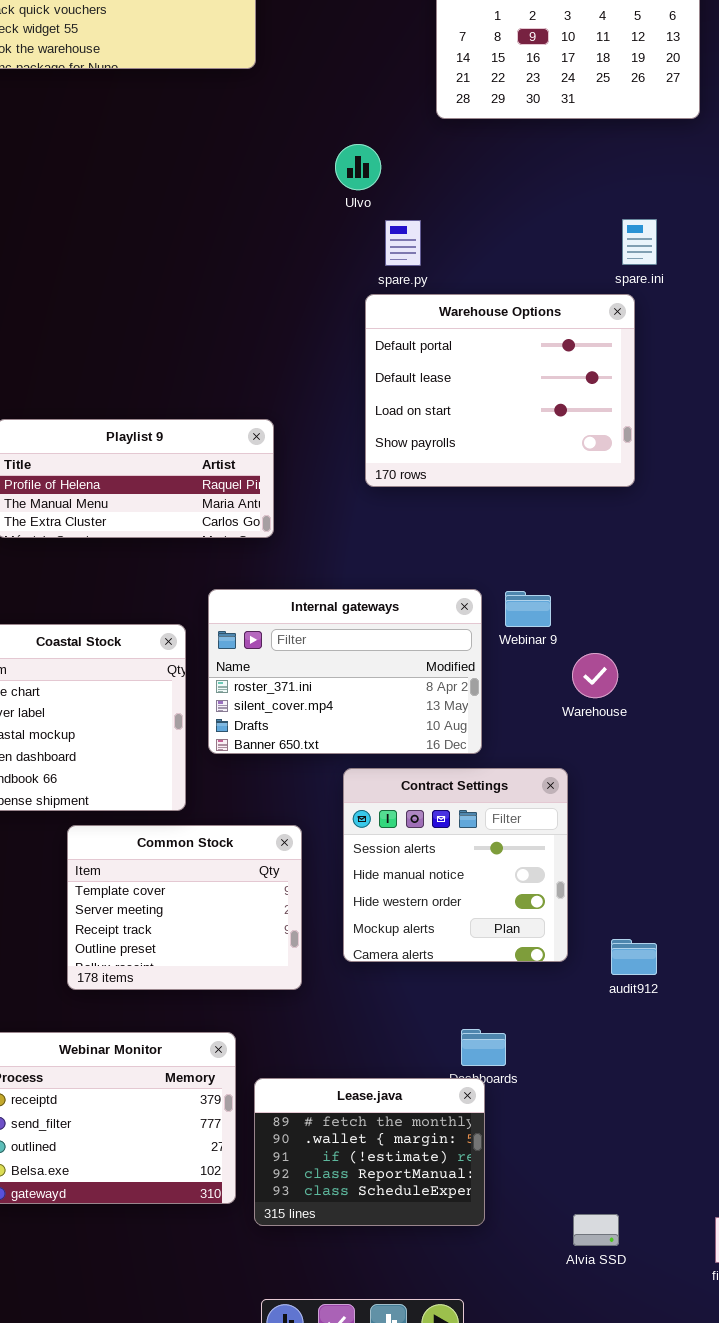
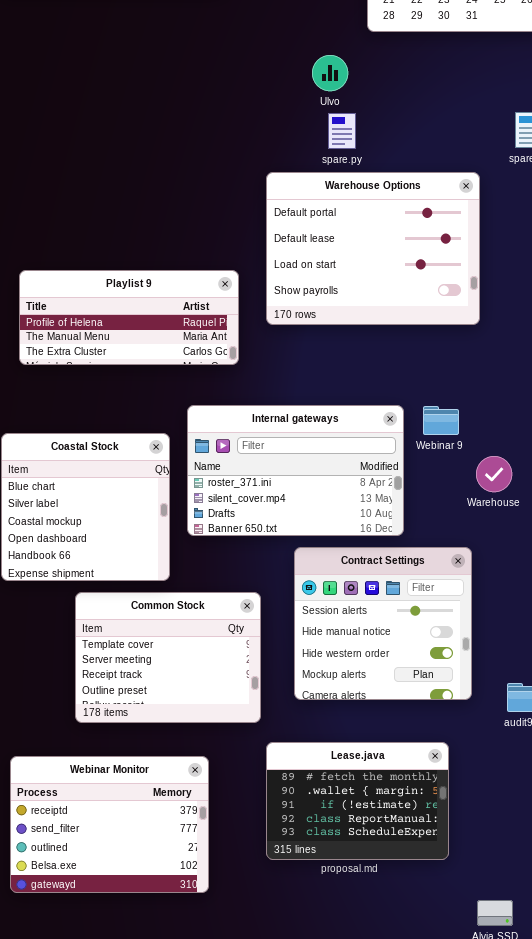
Ulvo: [335,144,381,190] -> [312,55,348,91], moved
Warehouse Options: [365,294,635,487] -> [266,172,480,325], moved
Lease.java: [254,1078,485,1226] -> [266,742,449,860], moved

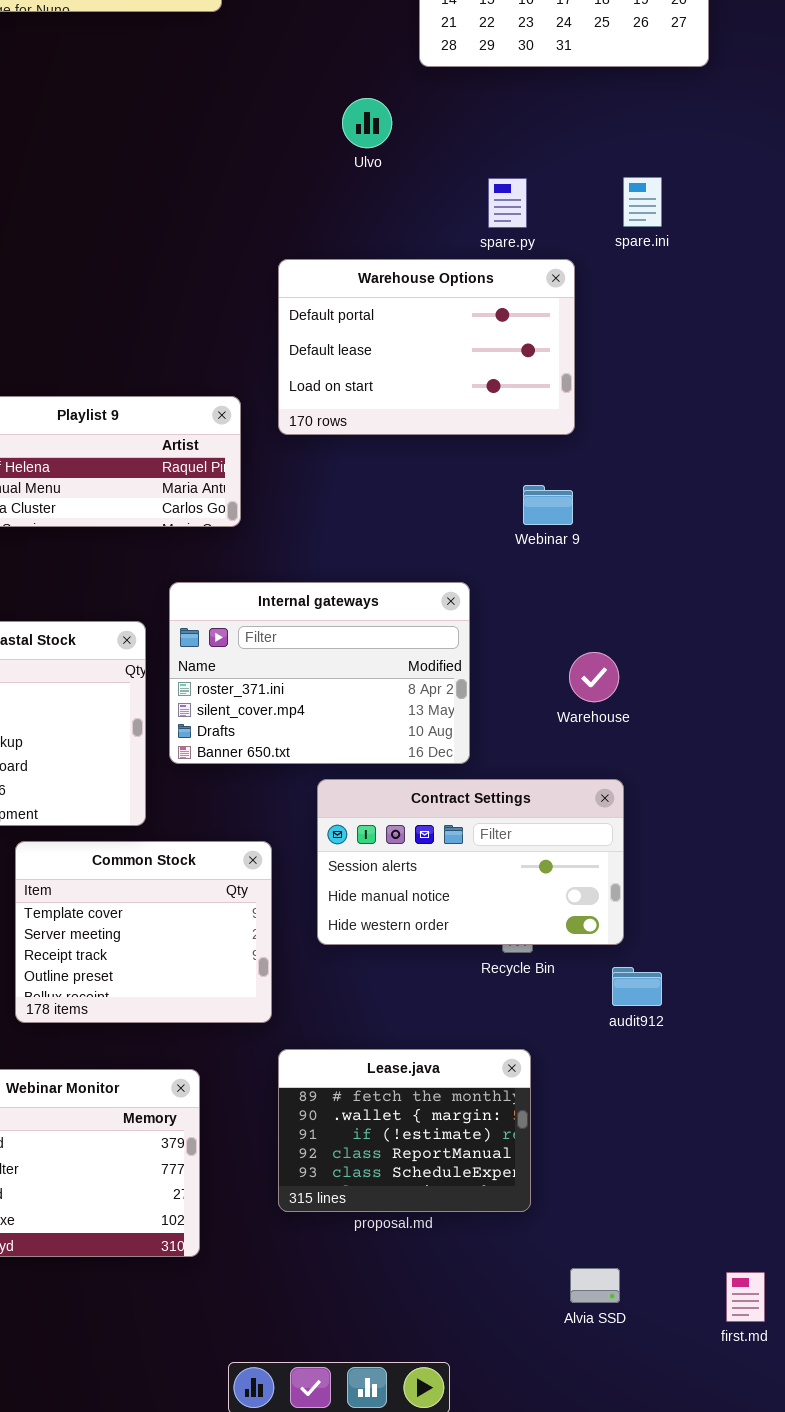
spare.py: [328,113,356,149] -> [488,178,527,228], moved
Warehouse Options: [266,172,480,325] -> [278,259,575,435], resized
Webinar 9: [423,406,459,435] -> [523,485,573,525], moved
Contract Settings: [294,547,472,700] -> [317,779,624,945], resized

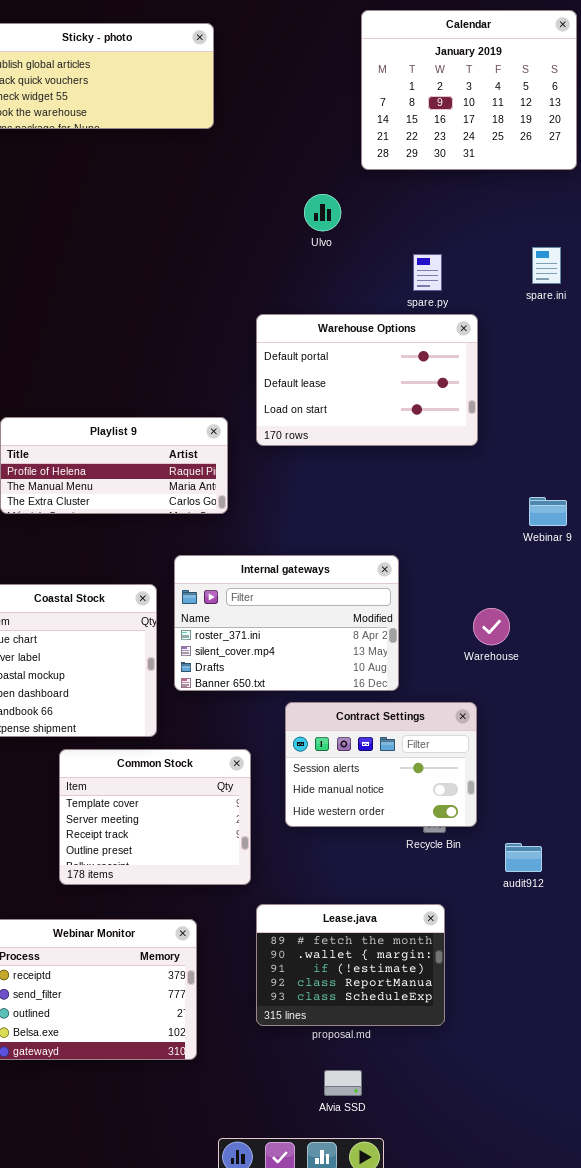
spare.ini: [623,177,662,227] -> [532,247,561,284], moved
Webinar 9: [523,485,573,525] -> [529,497,567,526], moved
Contract Settings: [317,779,624,945] -> [285,702,477,827], resized
Alvia SSD: [570,1268,620,1303] -> [324,1070,362,1096], moved

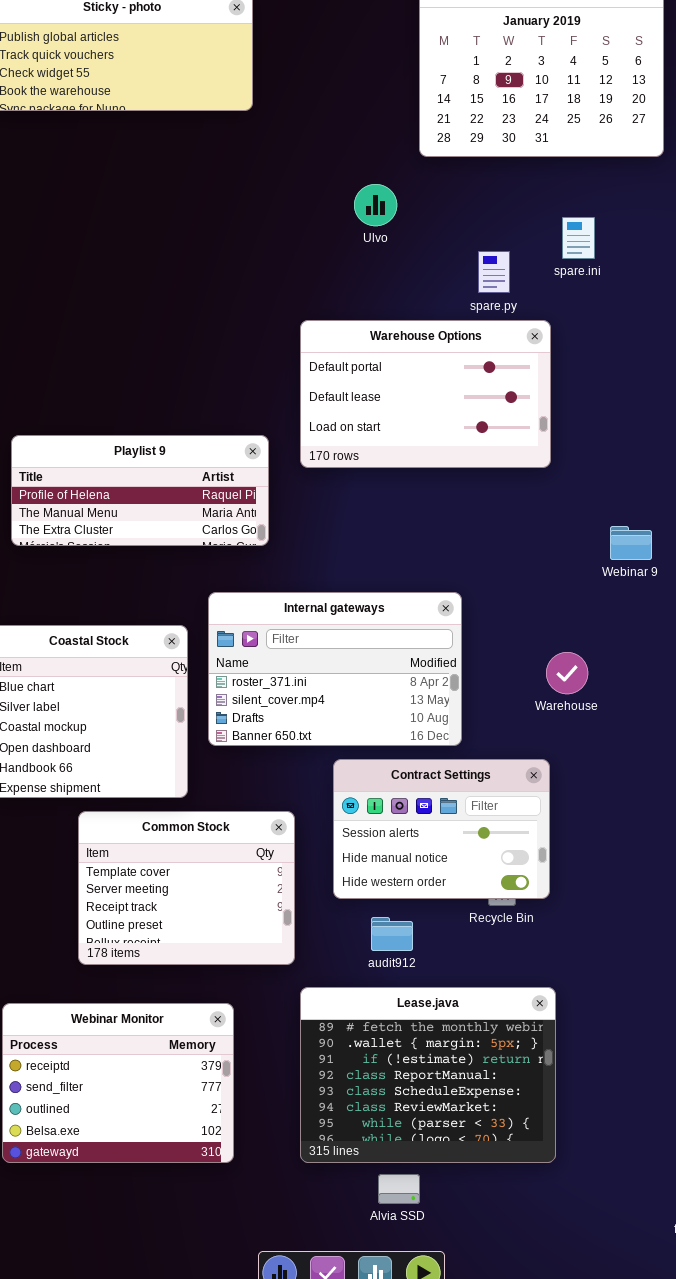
spare.ini: [532,247,561,284] -> [562,217,595,259], moved
audit912: [505,843,542,872] -> [371,917,413,951], moved
Lease.java: [256,904,445,1026] -> [300,987,556,1163], resized

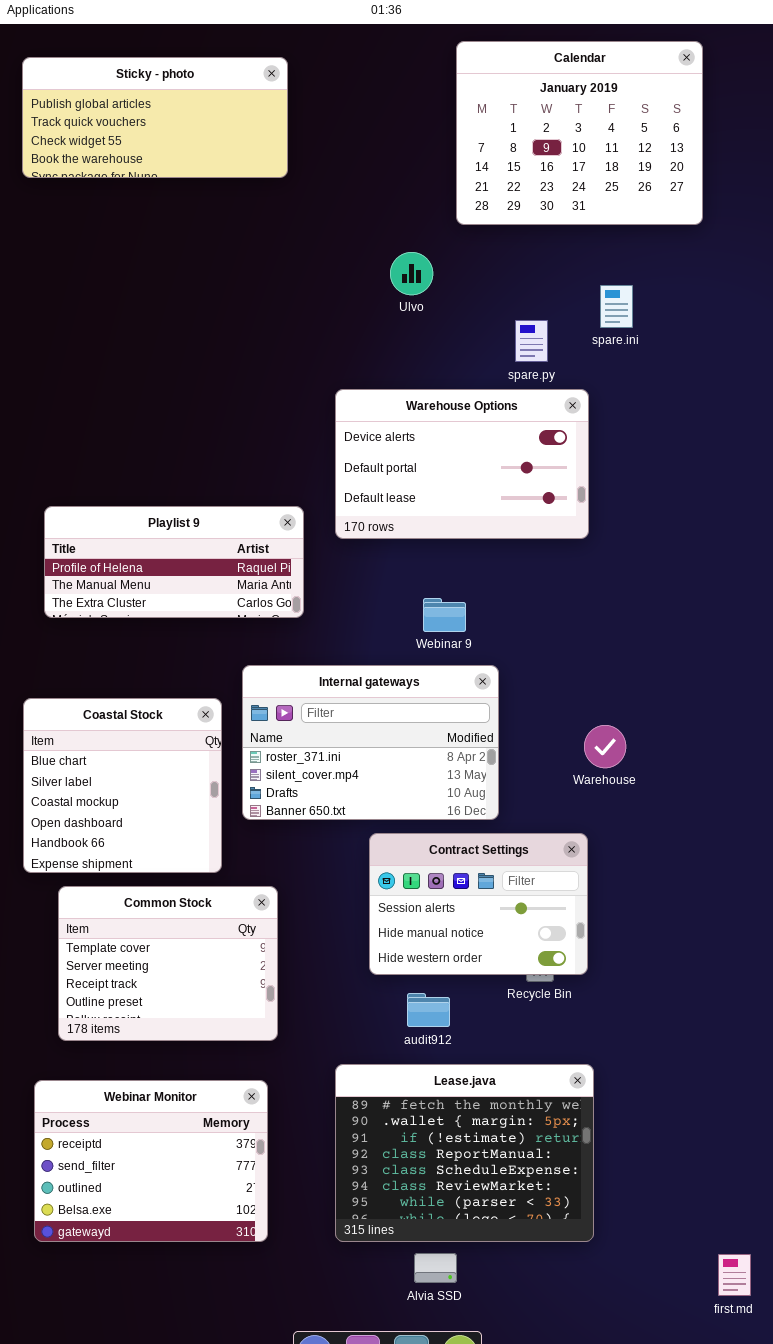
Warehouse Options: [300,320,551,468] -> [335,389,589,539], scrolled up 1 row
Webinar 9: [610,526,652,560] -> [423,598,466,632], moved
Common Stock: [78,811,295,965] -> [58,886,278,1041], moved

